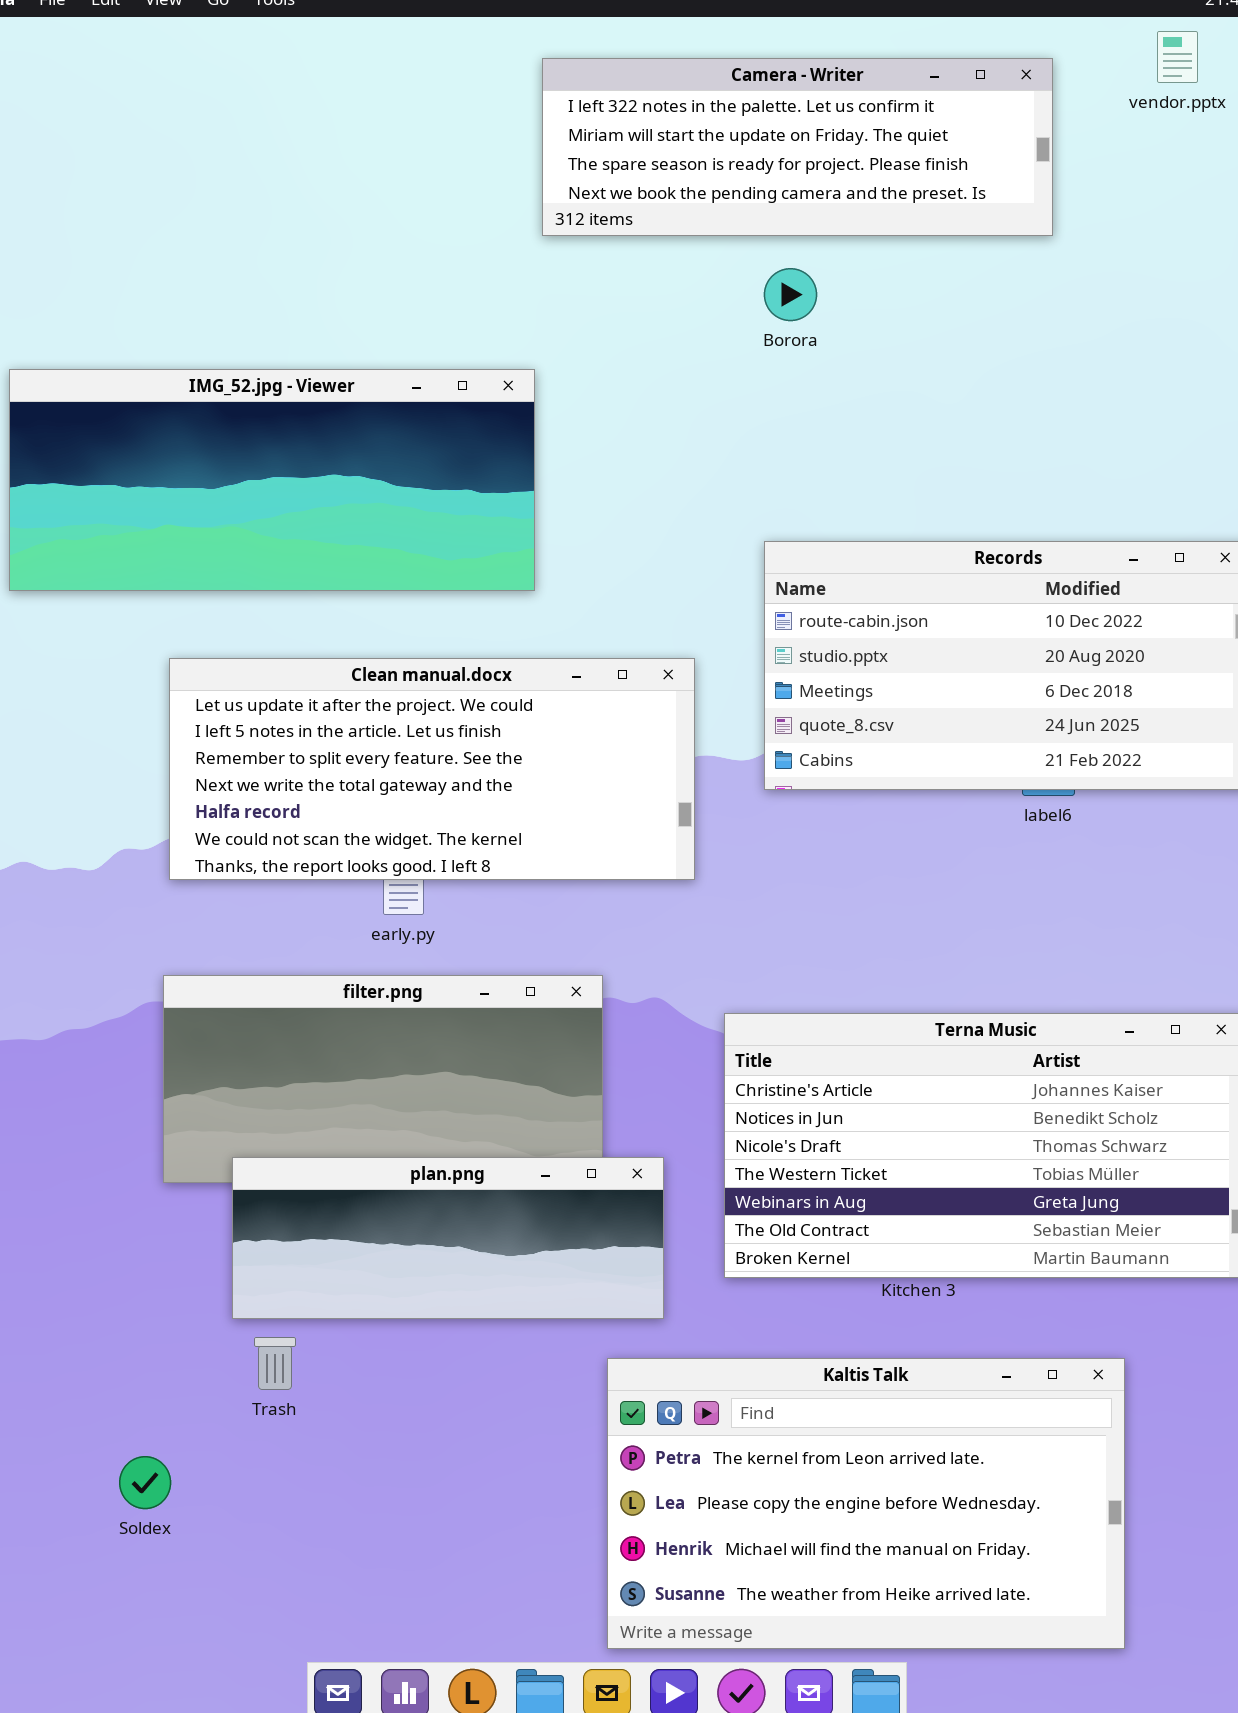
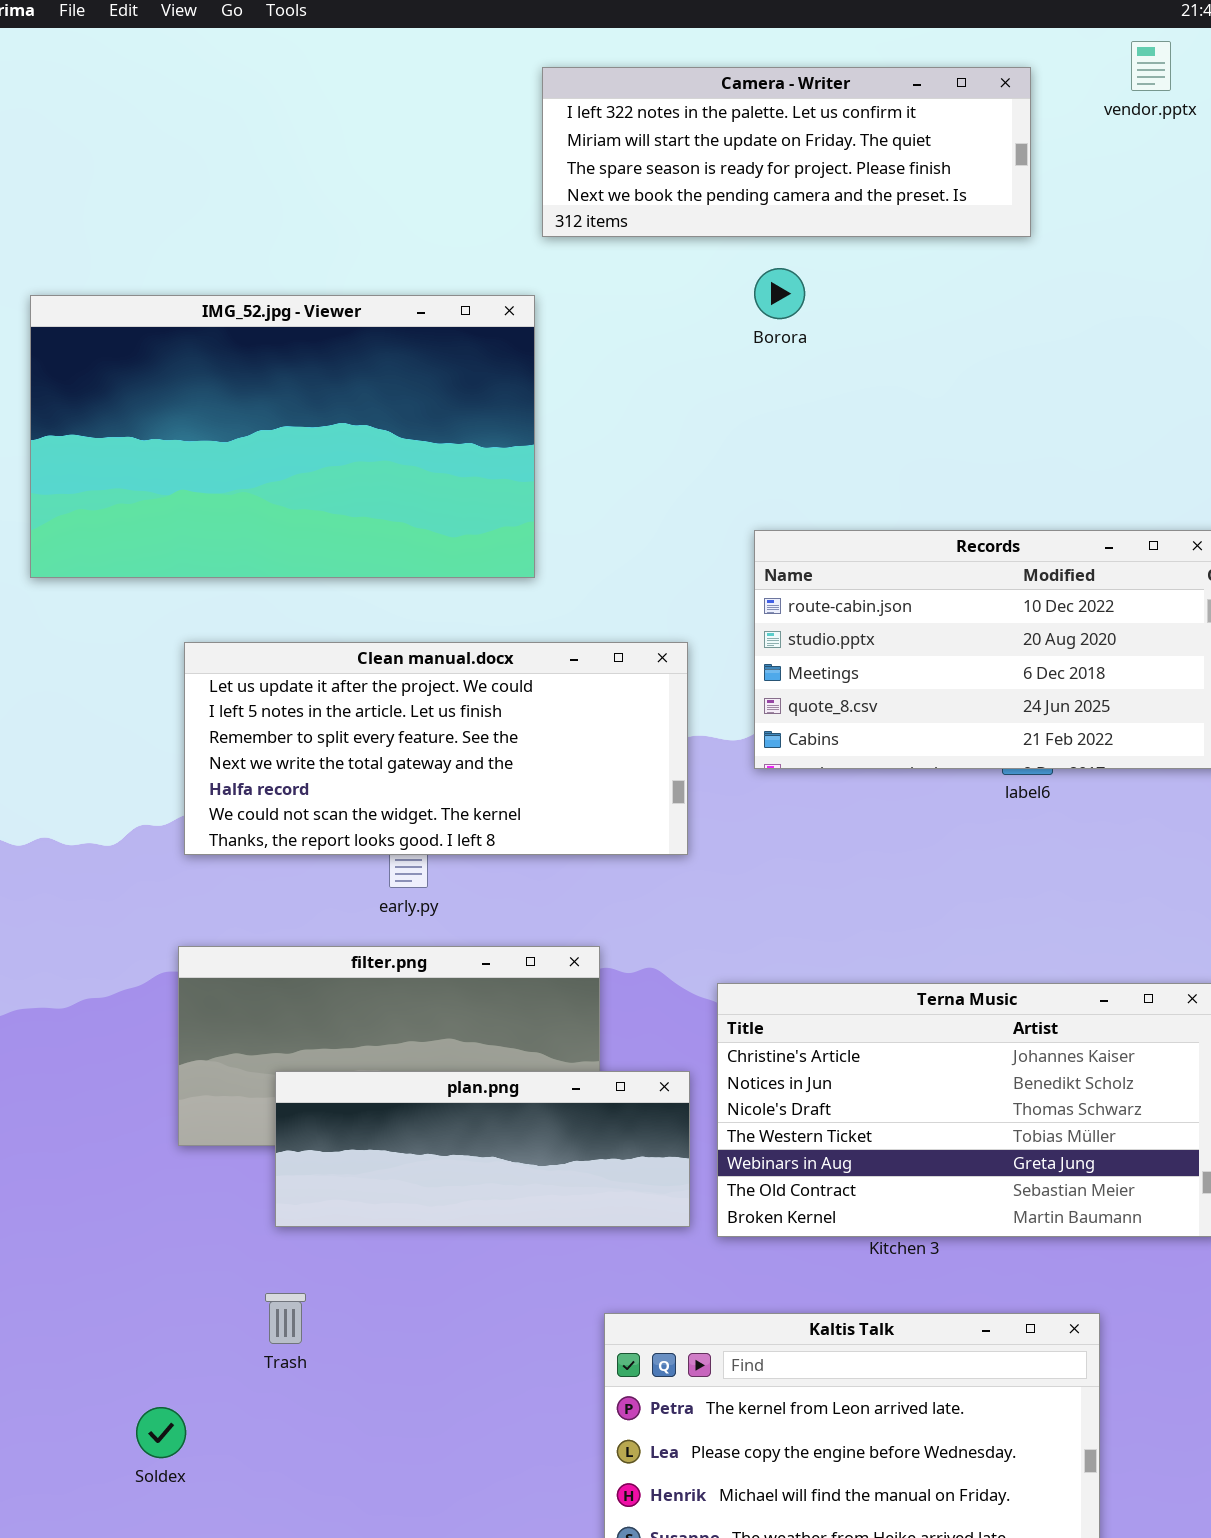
IMG_52.jpg - Viewer: [9,369,535,591] -> [30,295,535,578], resized
plan.png: [232,1157,664,1319] -> [275,1071,690,1227], moved

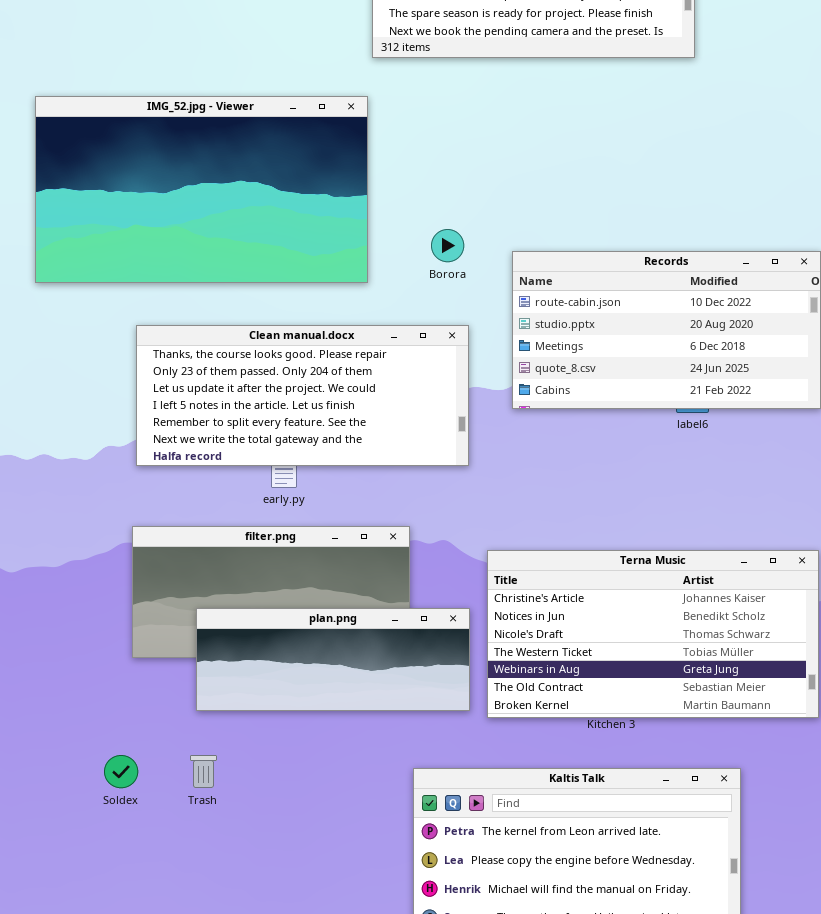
Borora: [754,268,805,319] -> [431,229,464,262], moved
Clean manual.docx: [184,642,688,855] -> [136,325,469,466], scrolled up 2 rows
Soldex: [136,1407,186,1458] -> [104,755,138,788], moved

